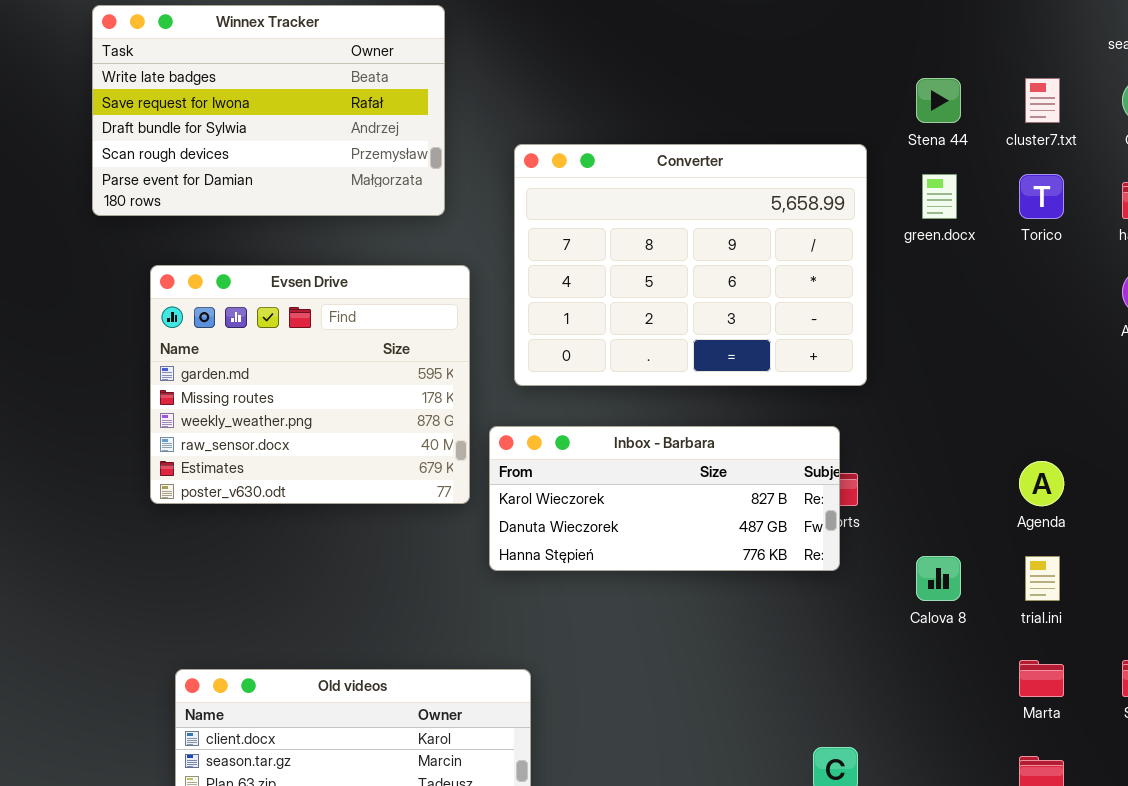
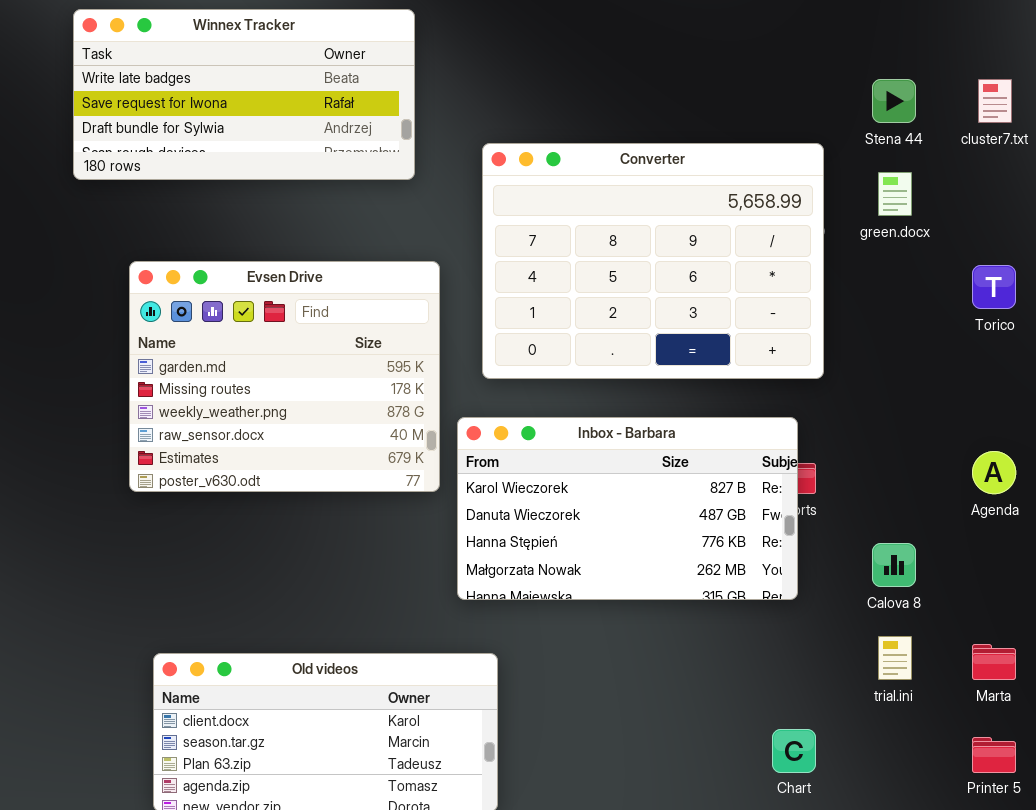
Winnex Tracker: [92,5,445,216] -> [73,9,415,180], resized
Torico: [1019,174,1064,219] -> [972,265,1016,309], moved
Inbox - Barbara: [489,426,840,571] -> [457,417,798,600], resized
trial.ini: [1025,556,1060,601] -> [878,636,912,680], moved

